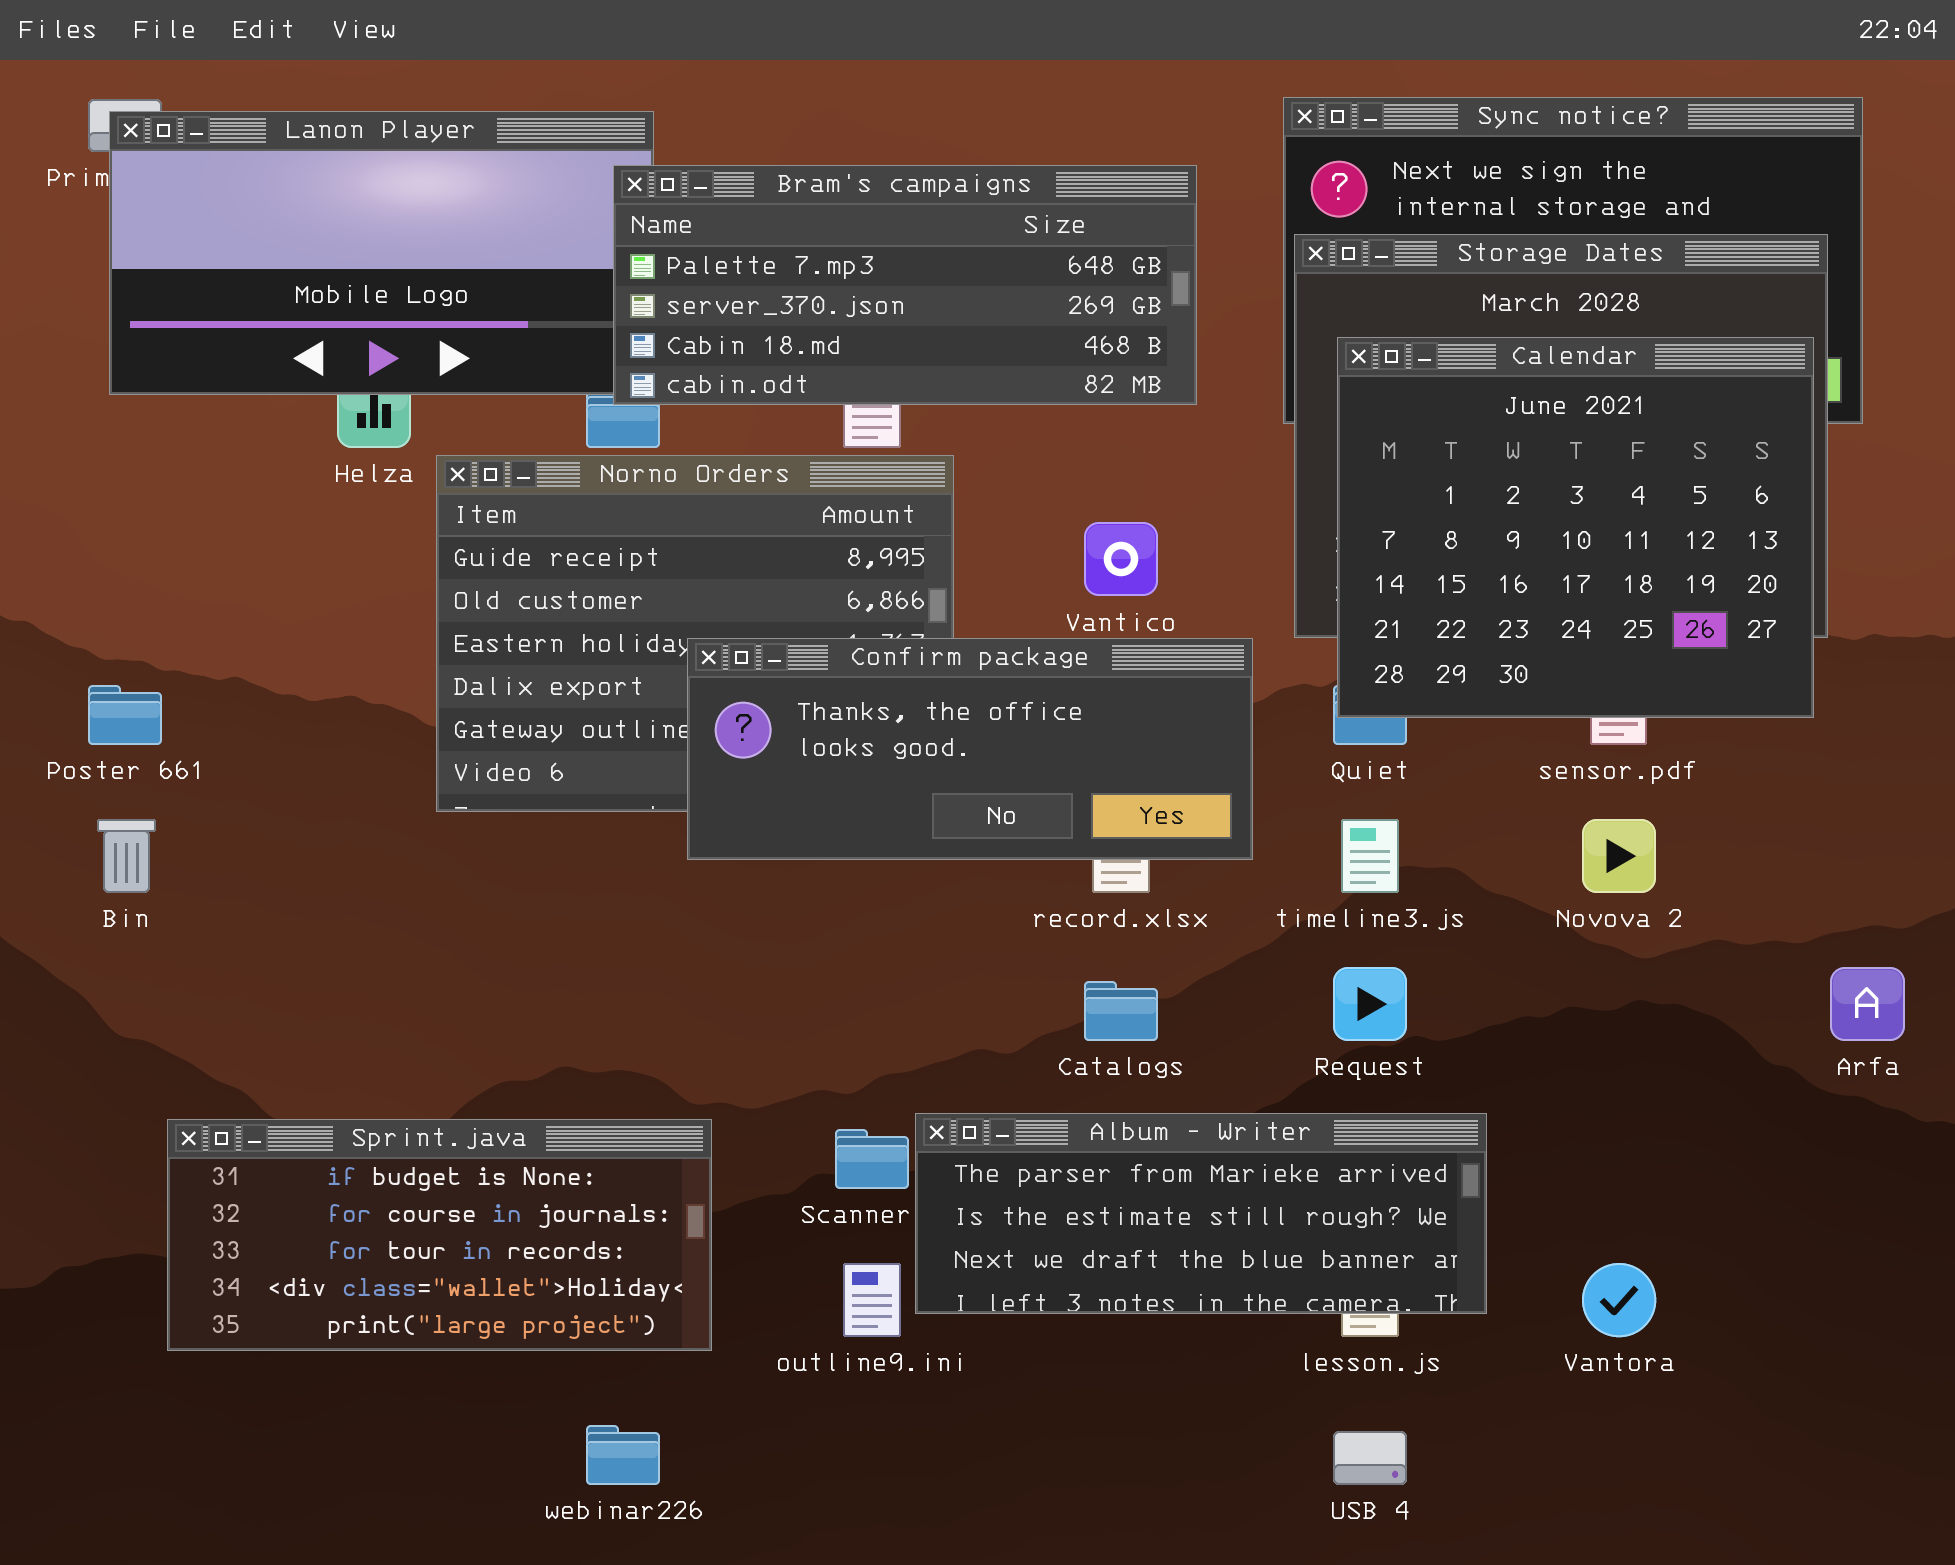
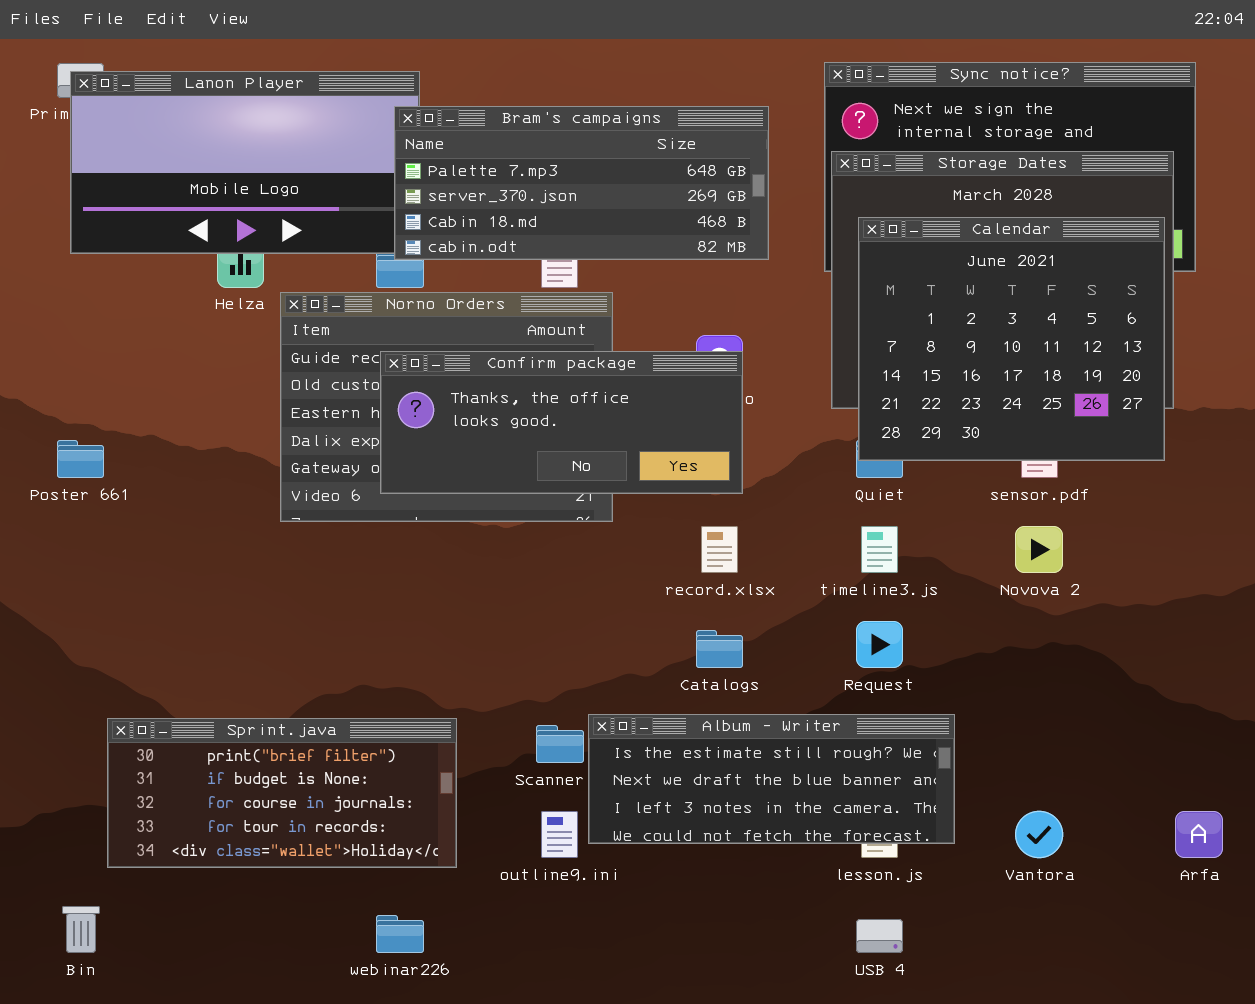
Confirm package: [687,638,1253,860] -> [380,351,743,494], moved
Bin: [97,819,156,893] -> [62,906,100,953], moved
Arfa: [1830,967,1905,1041] -> [1175,811,1223,858], moved
Album - Writer: [915,1113,1487,1314] -> [588,714,955,844], scrolled down 1 row
Sprint.java: [167,1119,712,1351] -> [107,718,457,868], scrolled up 1 row

